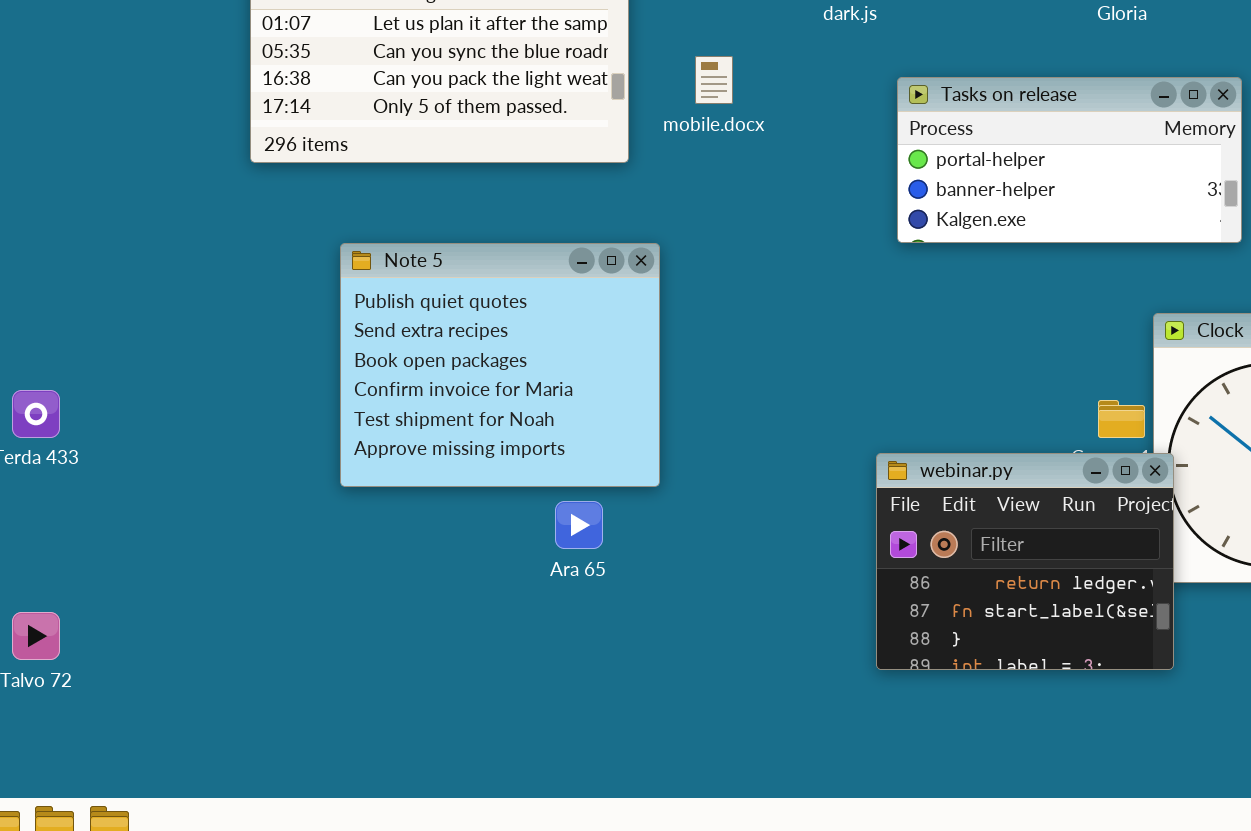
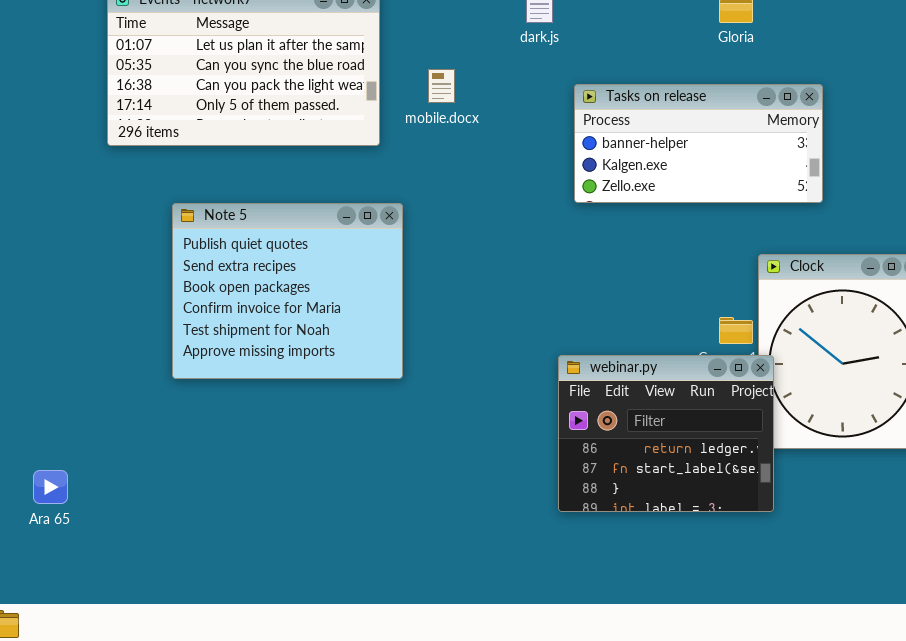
Tasks on release: [897,77,1242,243] -> [574,84,823,203], scrolled down 1 row
Ara 65: [555,501,603,549] -> [33,470,68,504], moved

